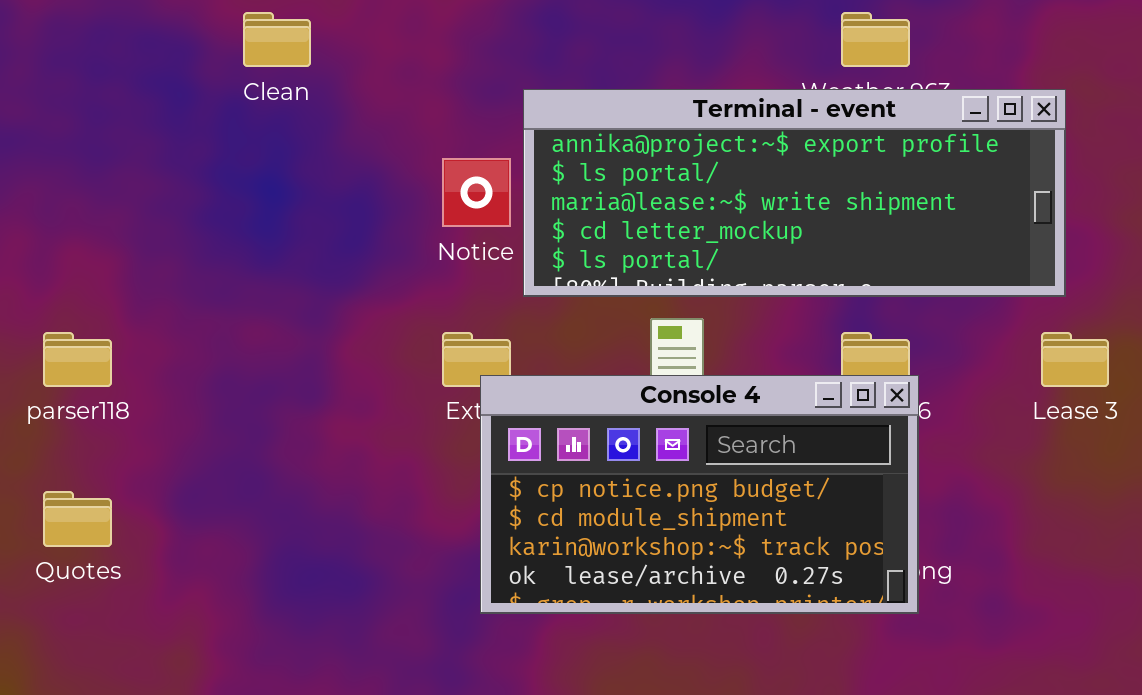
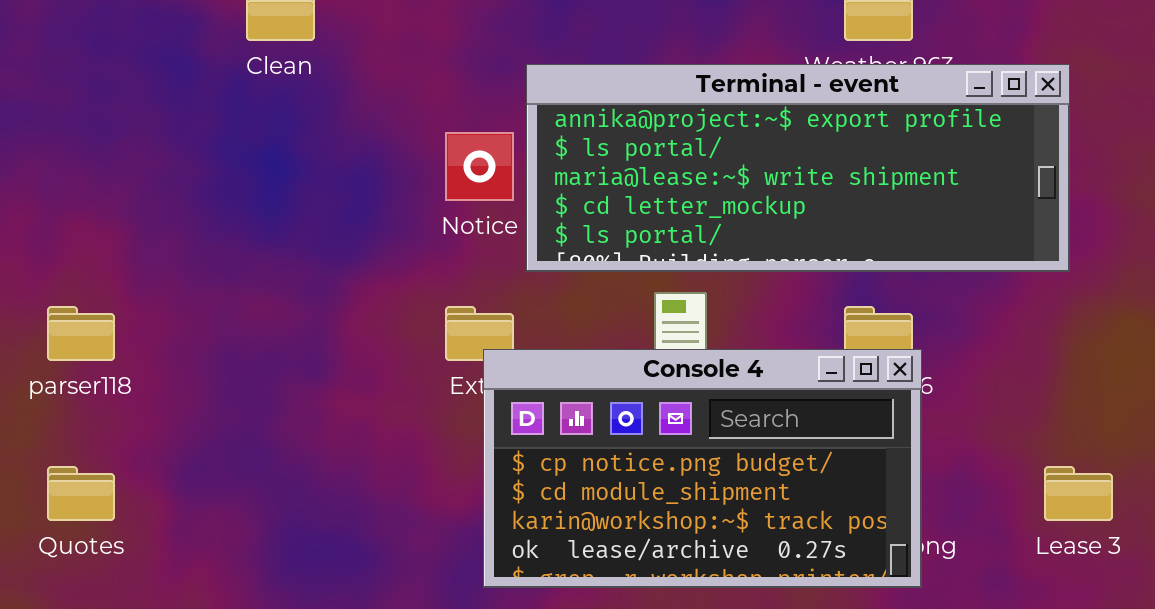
Lease 3: [1041,332,1109,387] -> [1044,466,1113,521], moved

